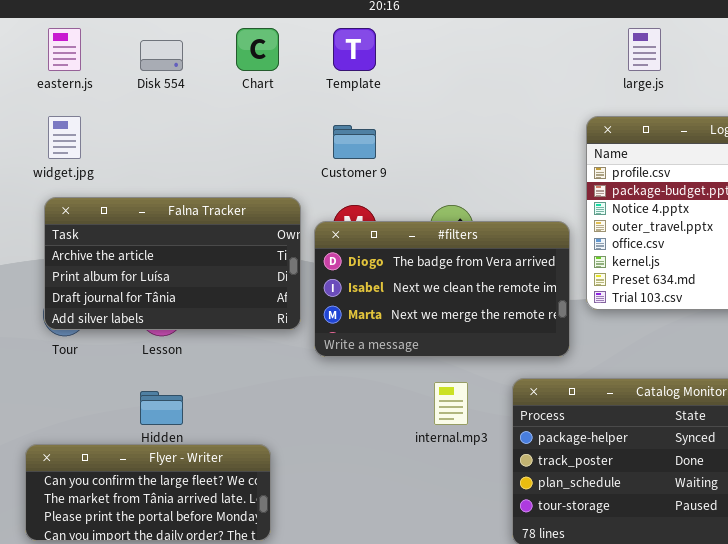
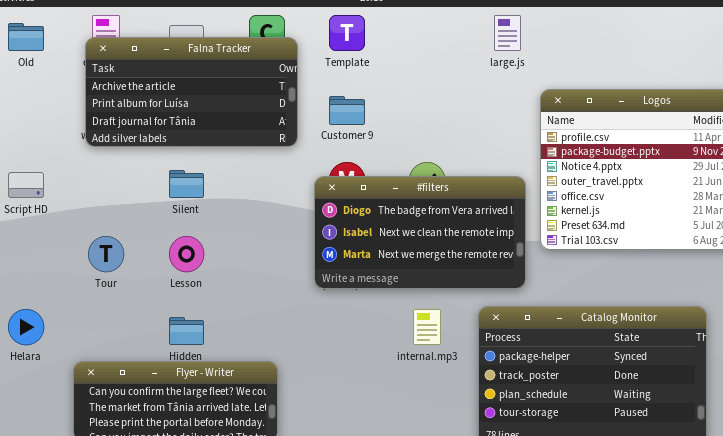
large.js: [628,28,661,71] -> [494,15,521,51], moved
Falna Tracker: [44,197,301,330] -> [85,37,298,147], moved

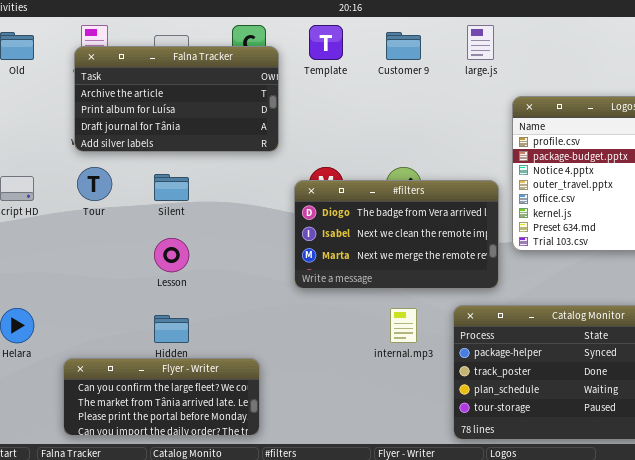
Customer 9: [329,96,365,125] -> [386,32,421,60], moved
Tour: [88,236,124,272] -> [77,167,112,201], moved

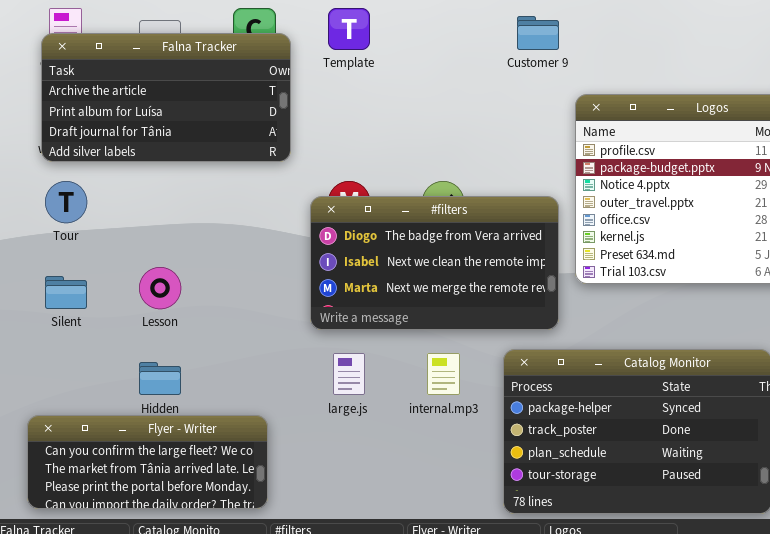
large.js: [467,25,494,60] -> [333,353,365,395], moved
Customer 9: [386,32,421,60] -> [517,16,559,50], moved
Silent: [154,174,189,201] -> [45,276,87,309], moved

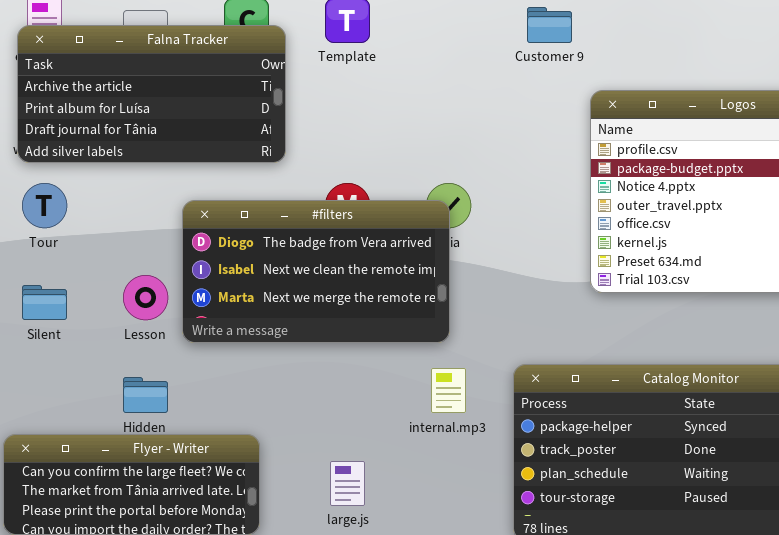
#filters: [310,196,559,330] -> [182,200,450,343], moved
large.js: [333,353,365,395] -> [330,461,365,506], moved

